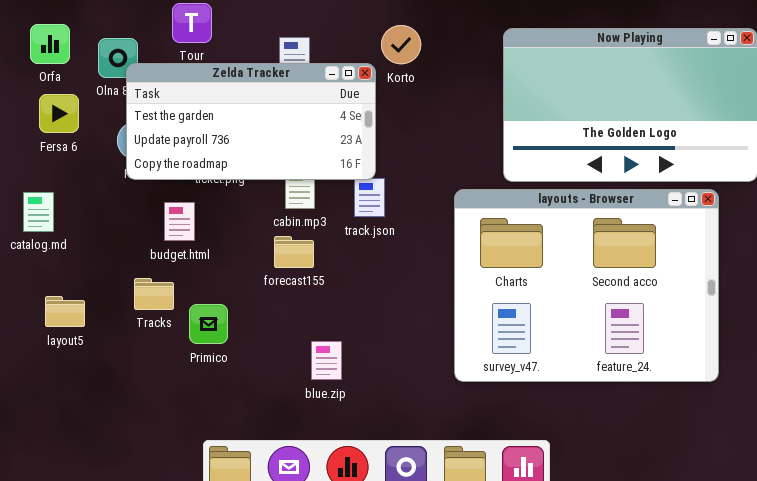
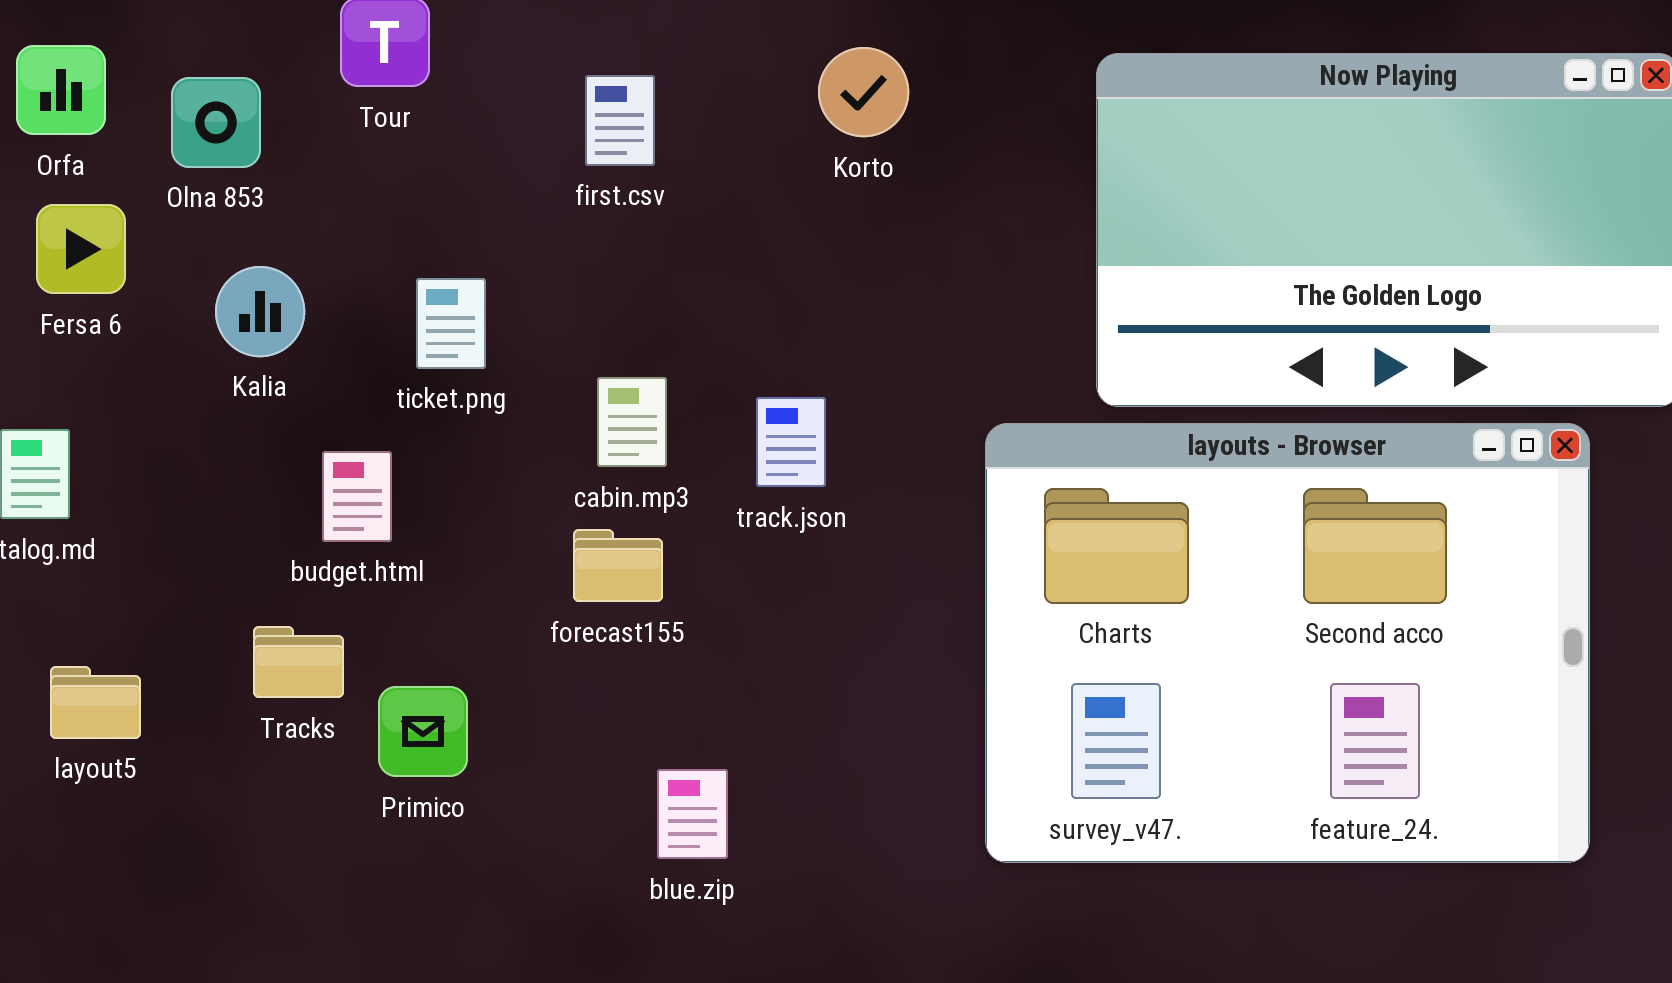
Zelda Tracker: [126,63,376,180] -> none, closed

